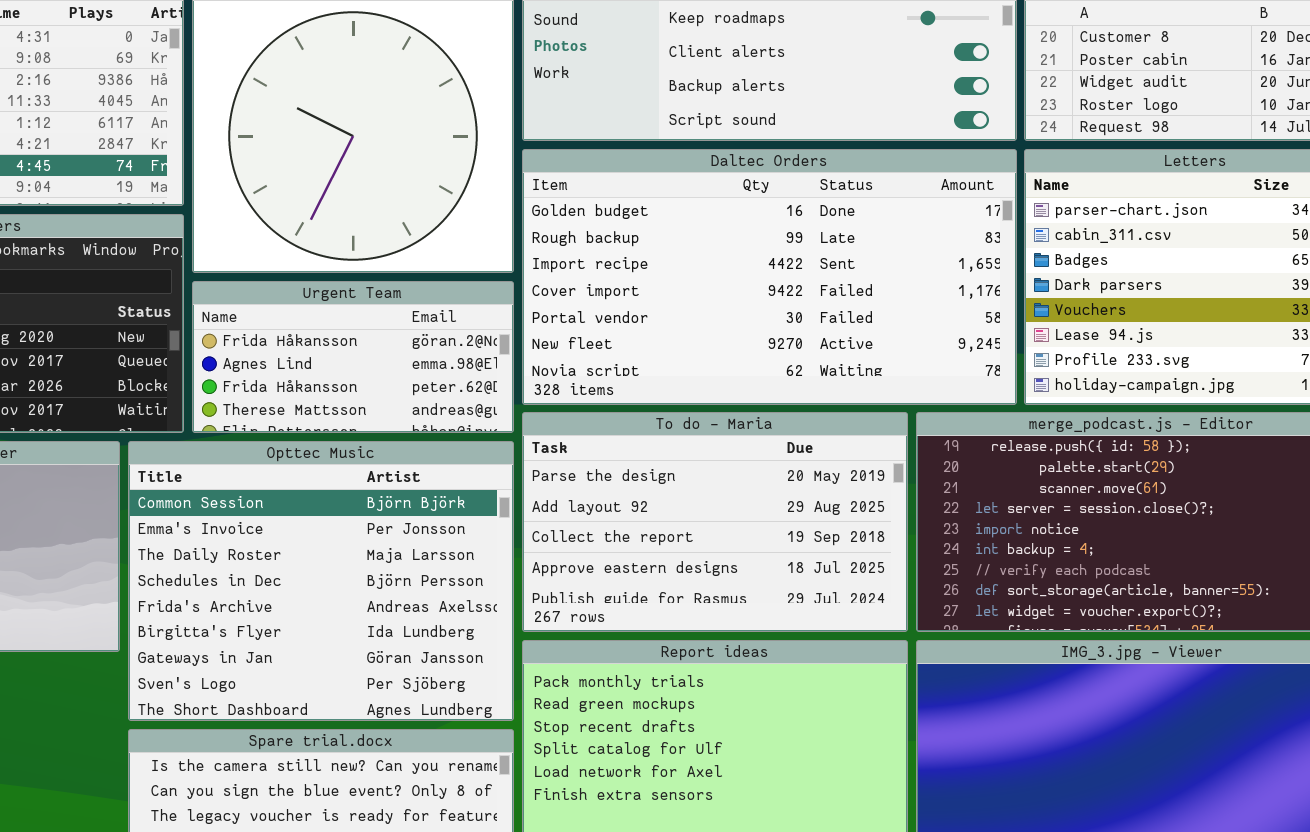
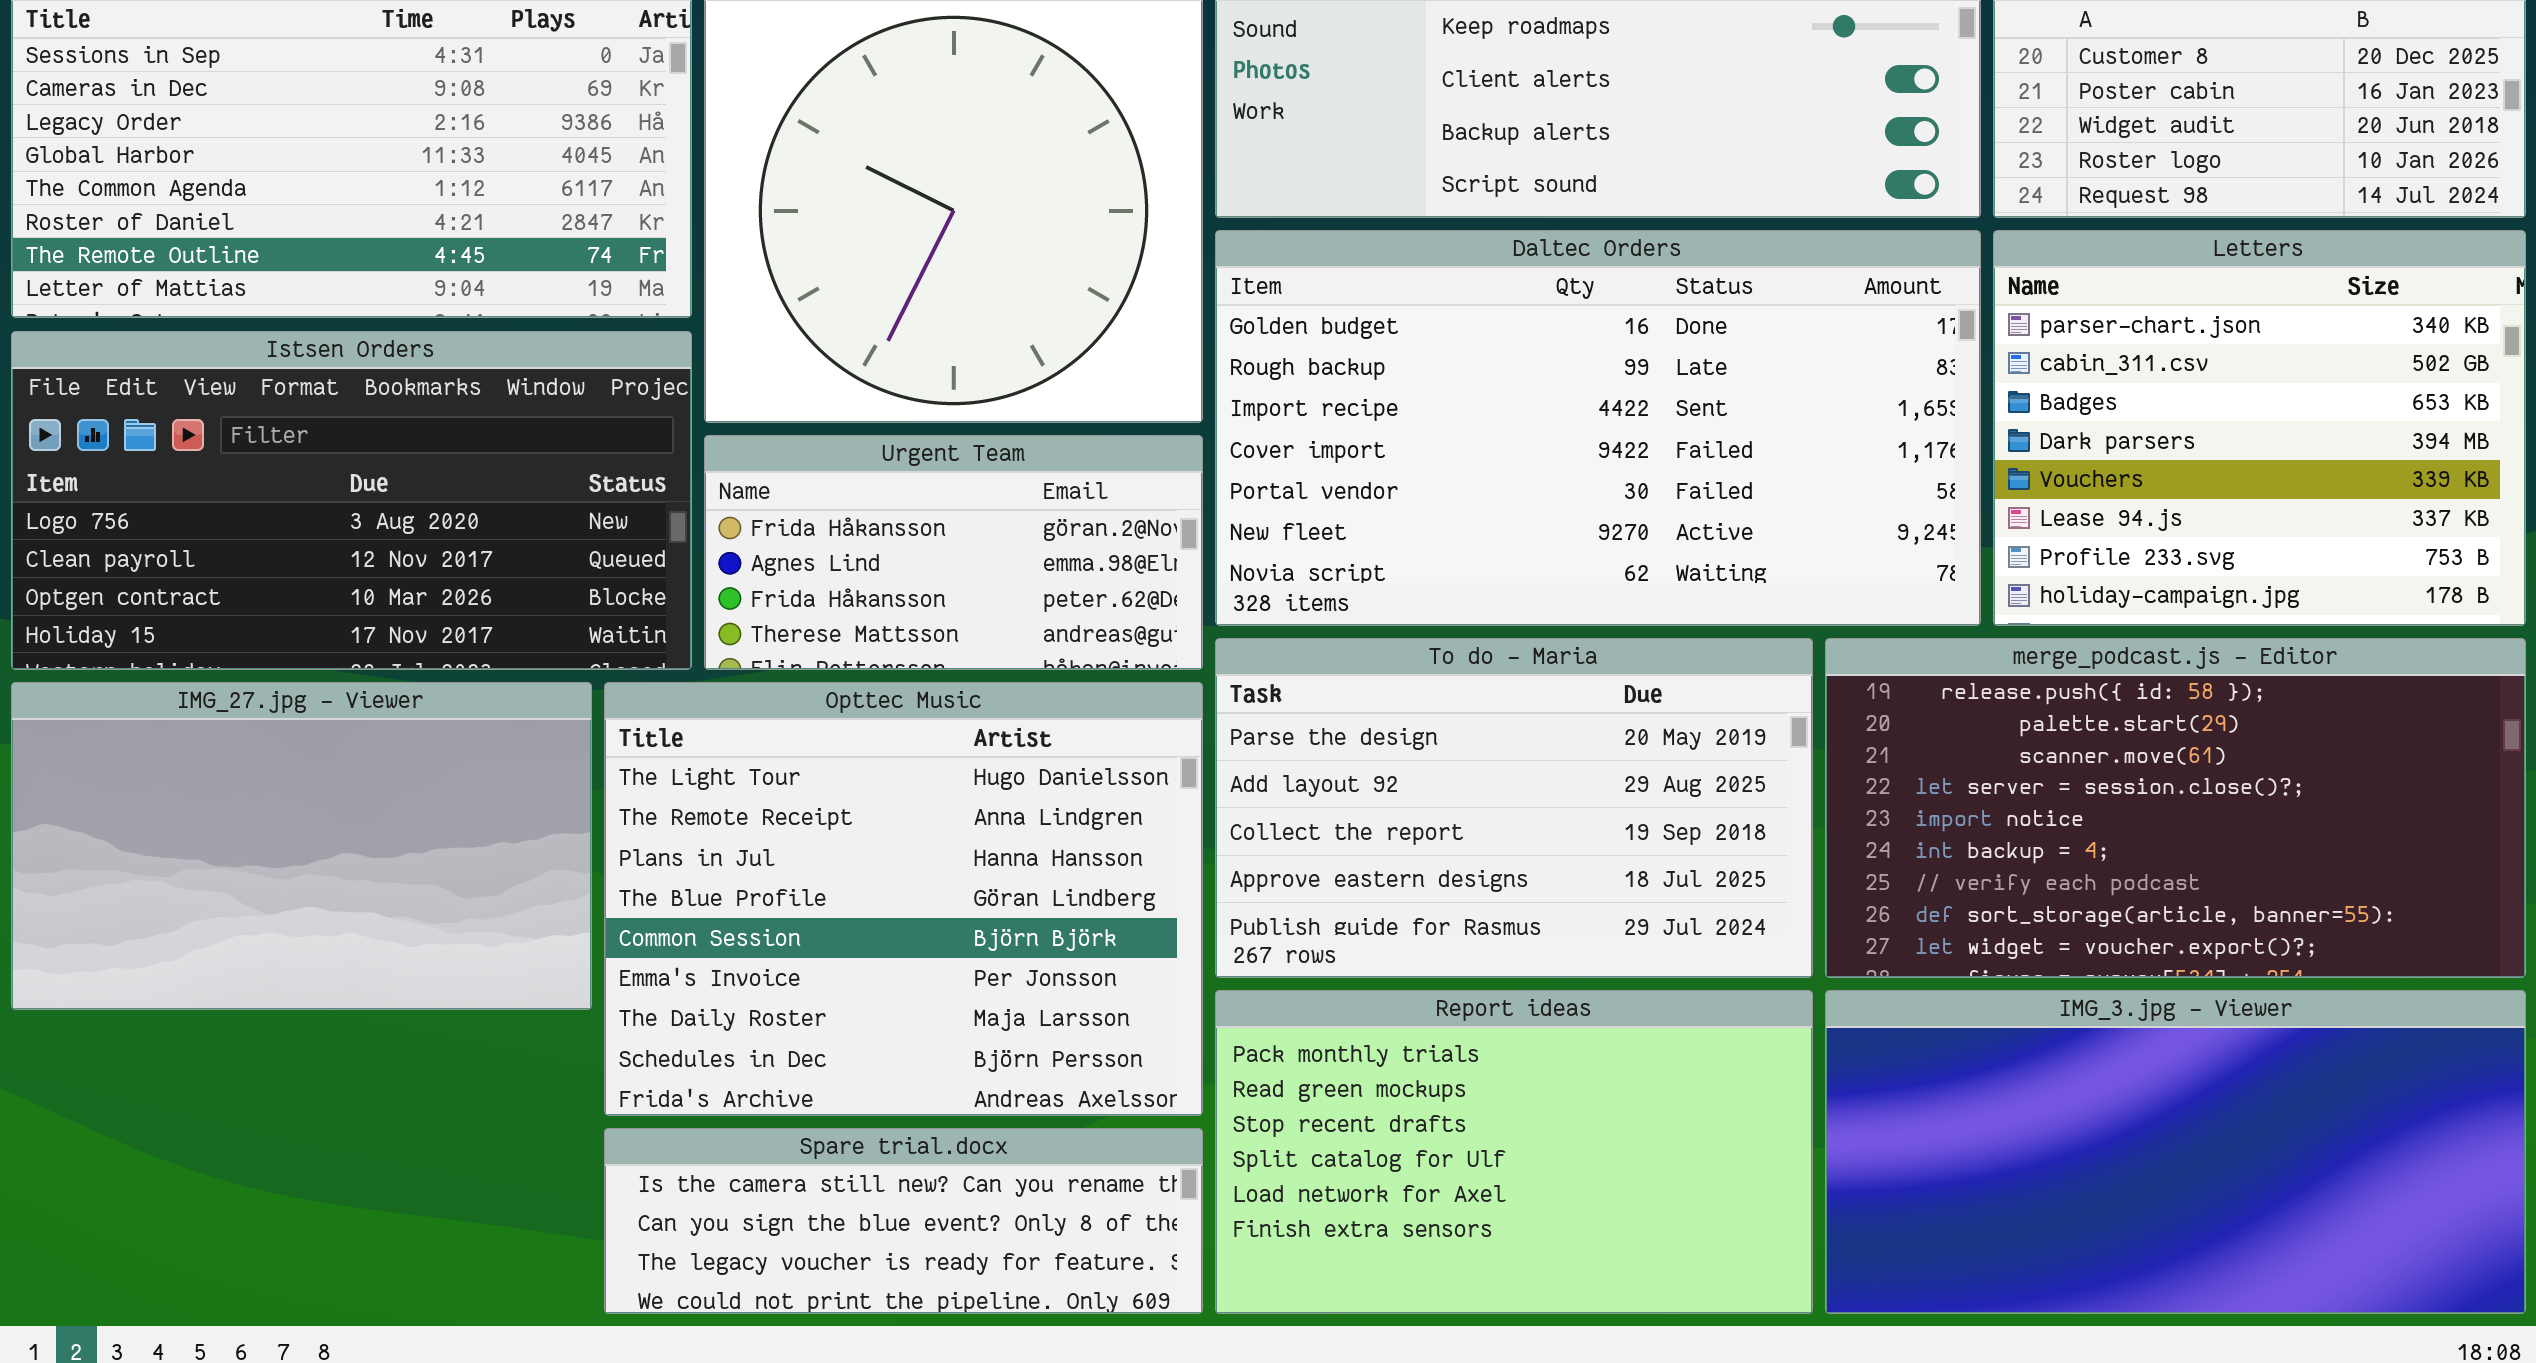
Opttec Music: [128,441,514,721] -> [604,682,1203,1116], scrolled up 4 rows

